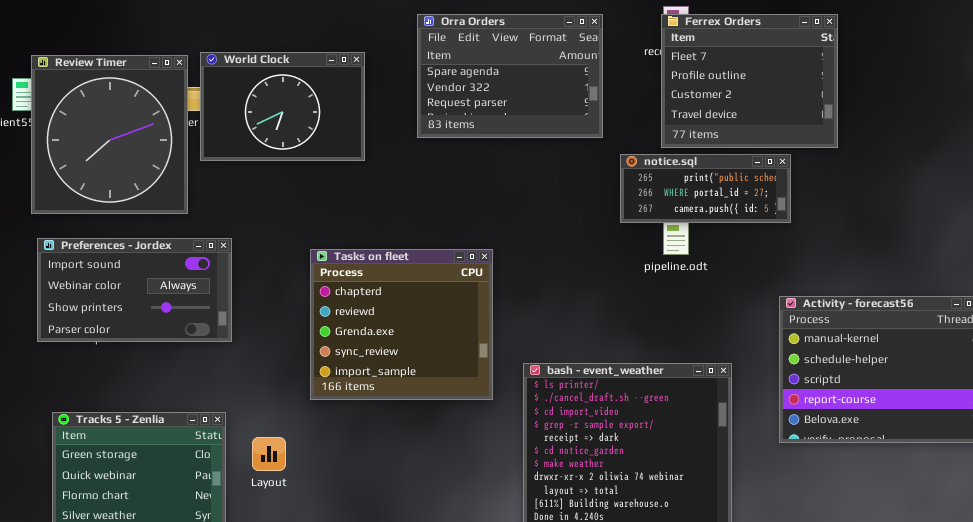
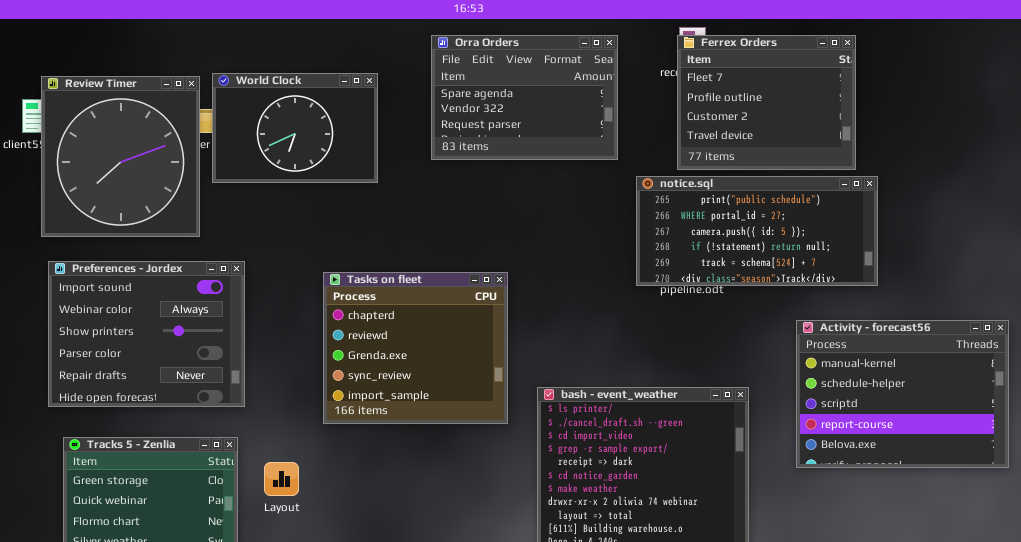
notice.sql: [620,154,791,223] -> [636,176,878,286], resized
Preferences - Jordex: [37,238,232,342] -> [48,261,245,407], resized

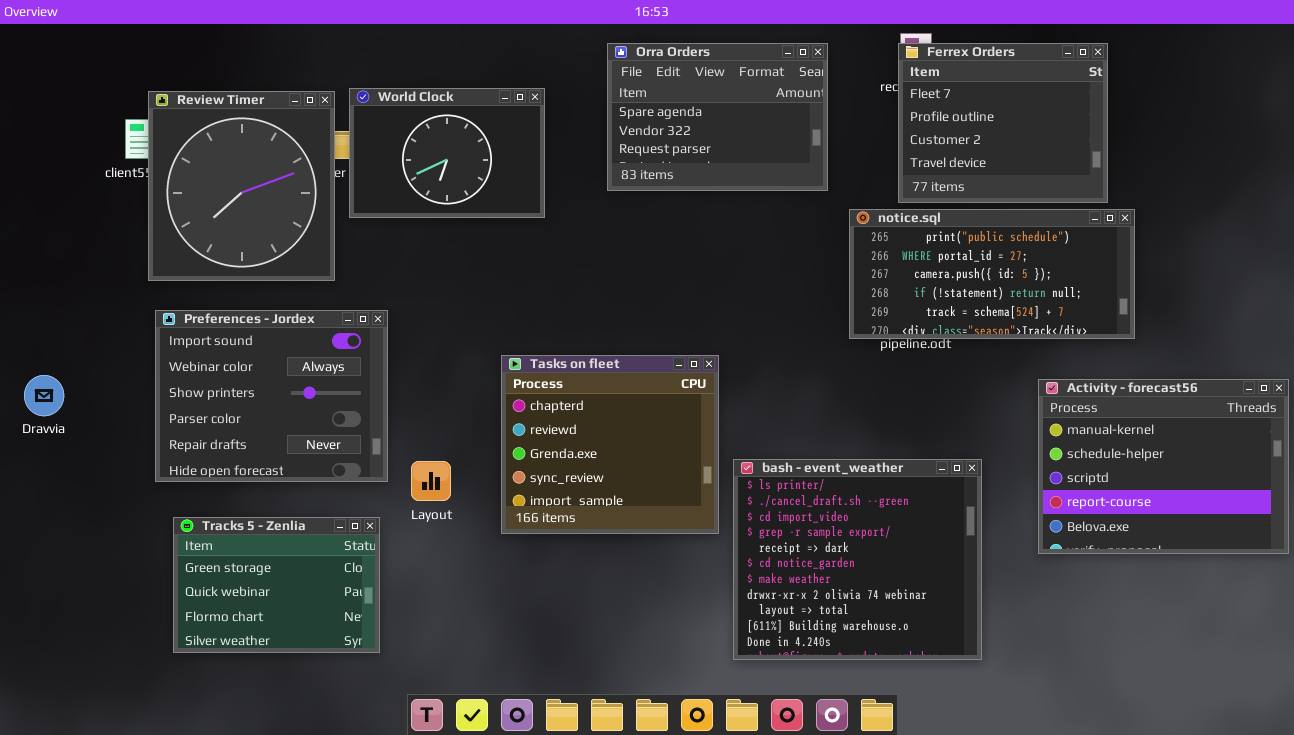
Tasks on fleet: [323,272,508,424] -> [501,355,719,534], moved
Layout: [264,462,299,496] -> [411,461,451,501], moved

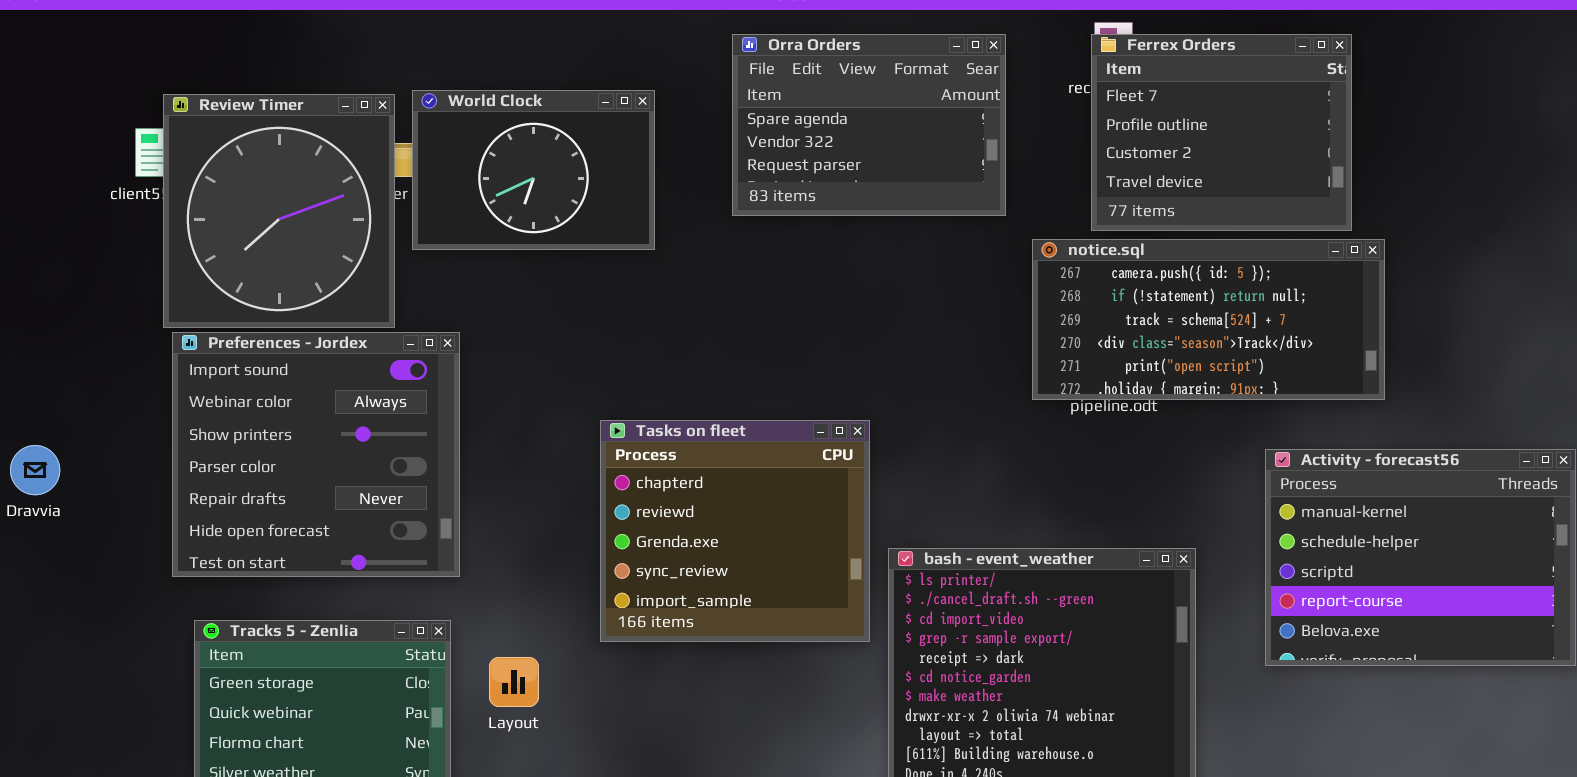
notice.sql: [849,209,1135,339] -> [1032,239,1385,400], scrolled down 2 rows
Preferences - Jordex: [155,310,388,482] -> [172,332,460,577], resized
Layout: [411,461,451,501] -> [489,657,539,707], moved

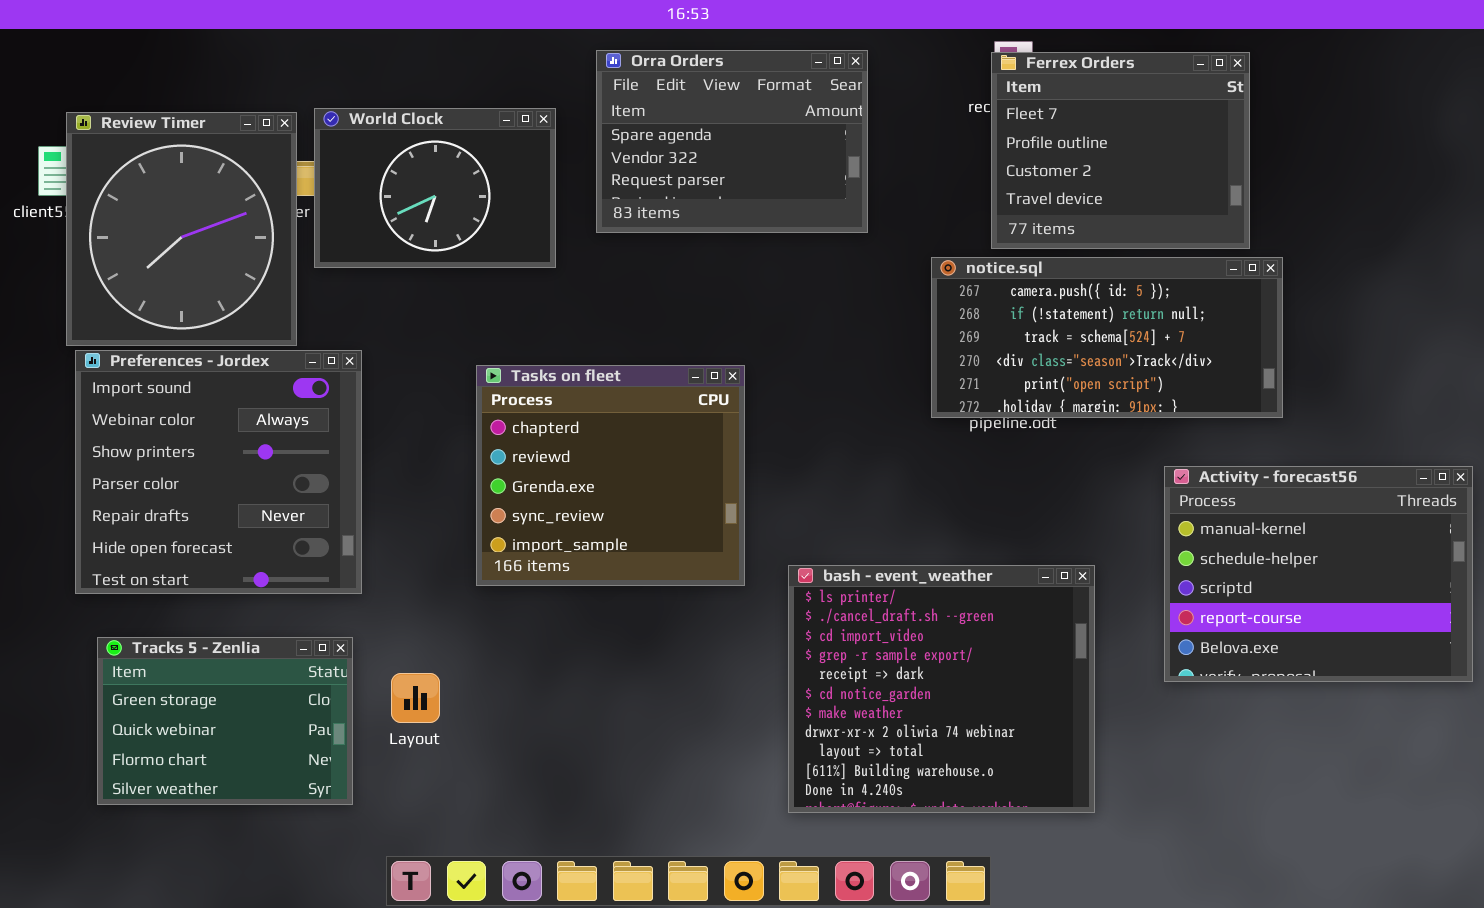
Orra Orders: [732,34,1006,216] -> [596,50,868,233], moved
Tasks on fleet: [600,420,870,642] -> [476,365,745,586], moved

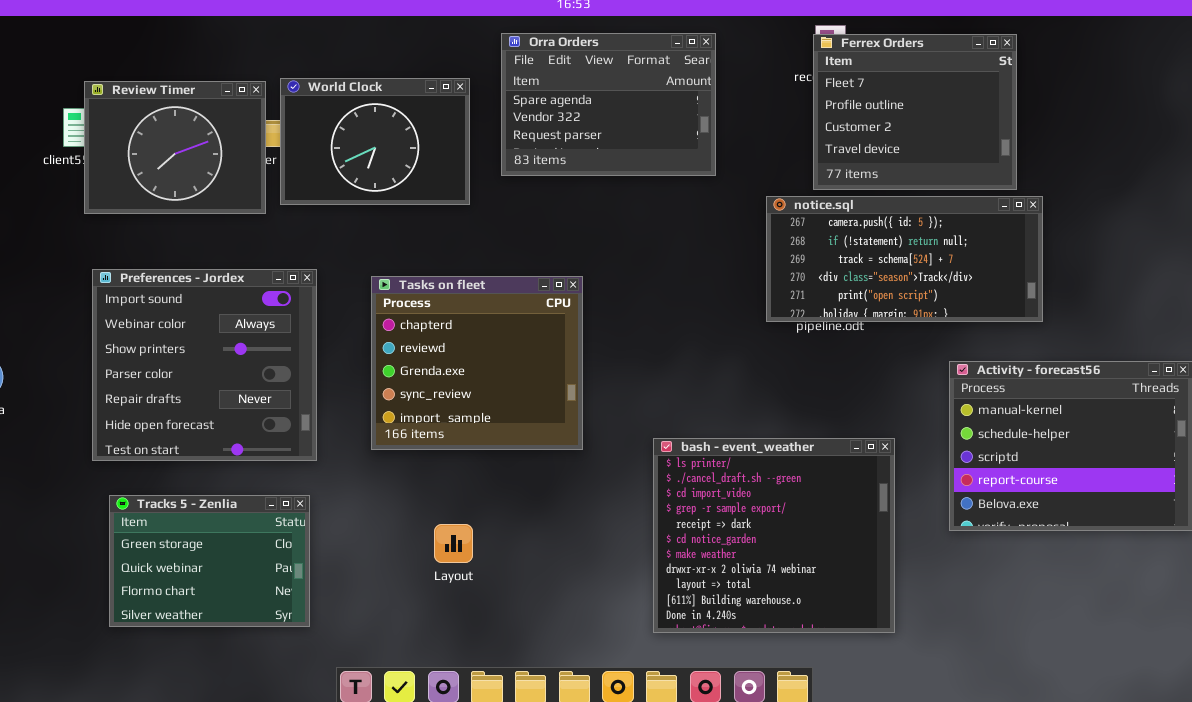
Review Timer: [66,112,297,346] -> [84,81,266,214], resized
Tasks on fleet: [476,365,745,586] -> [371,276,583,450], moved
Layout: [391,673,440,723] -> [434,524,473,563], moved

